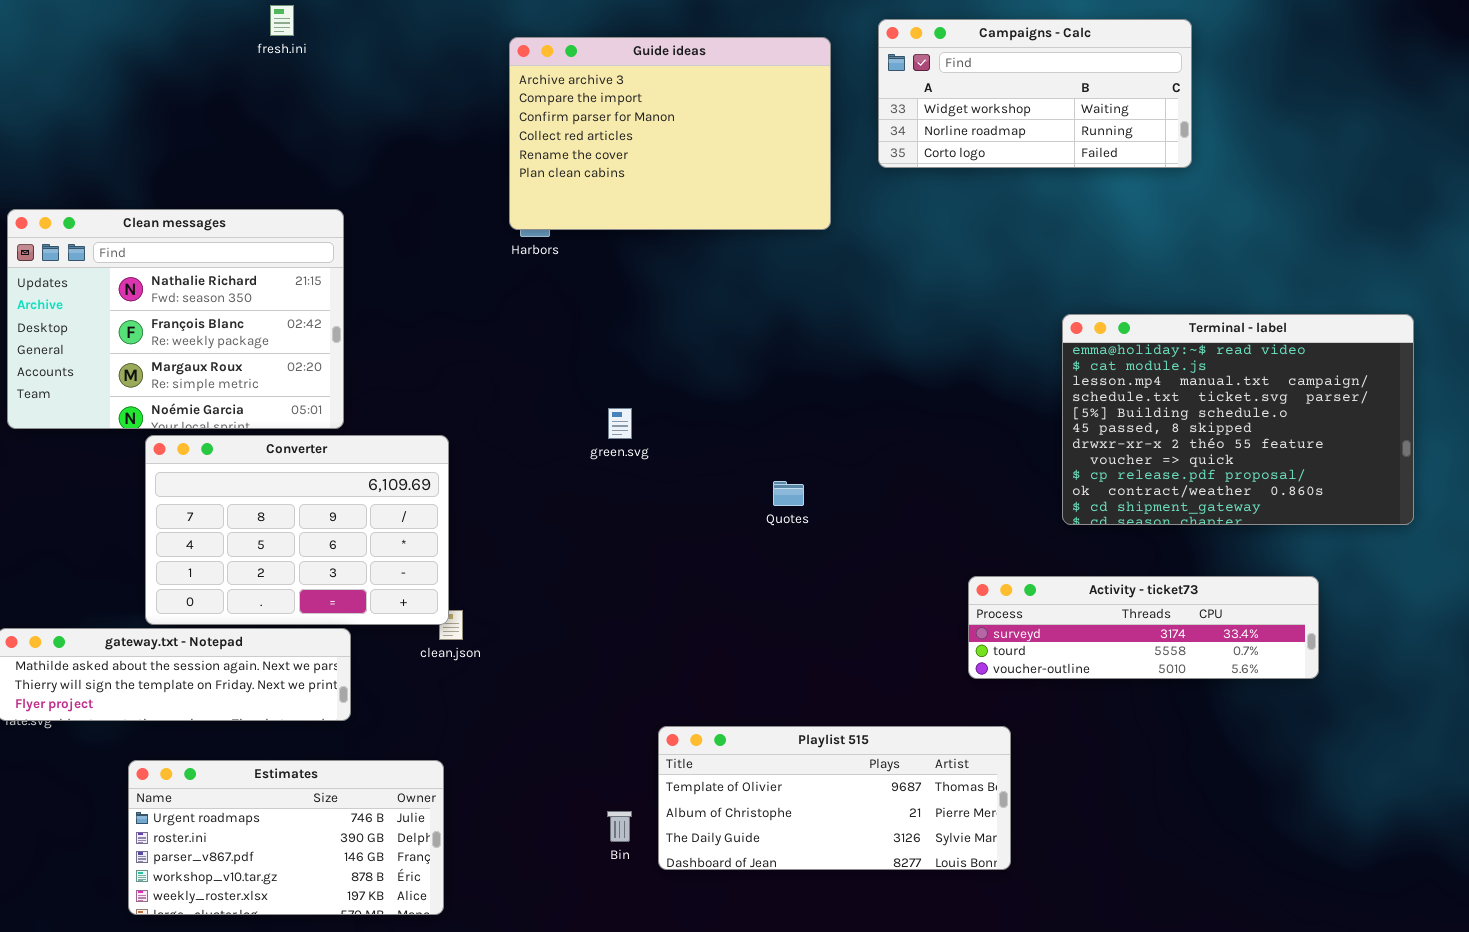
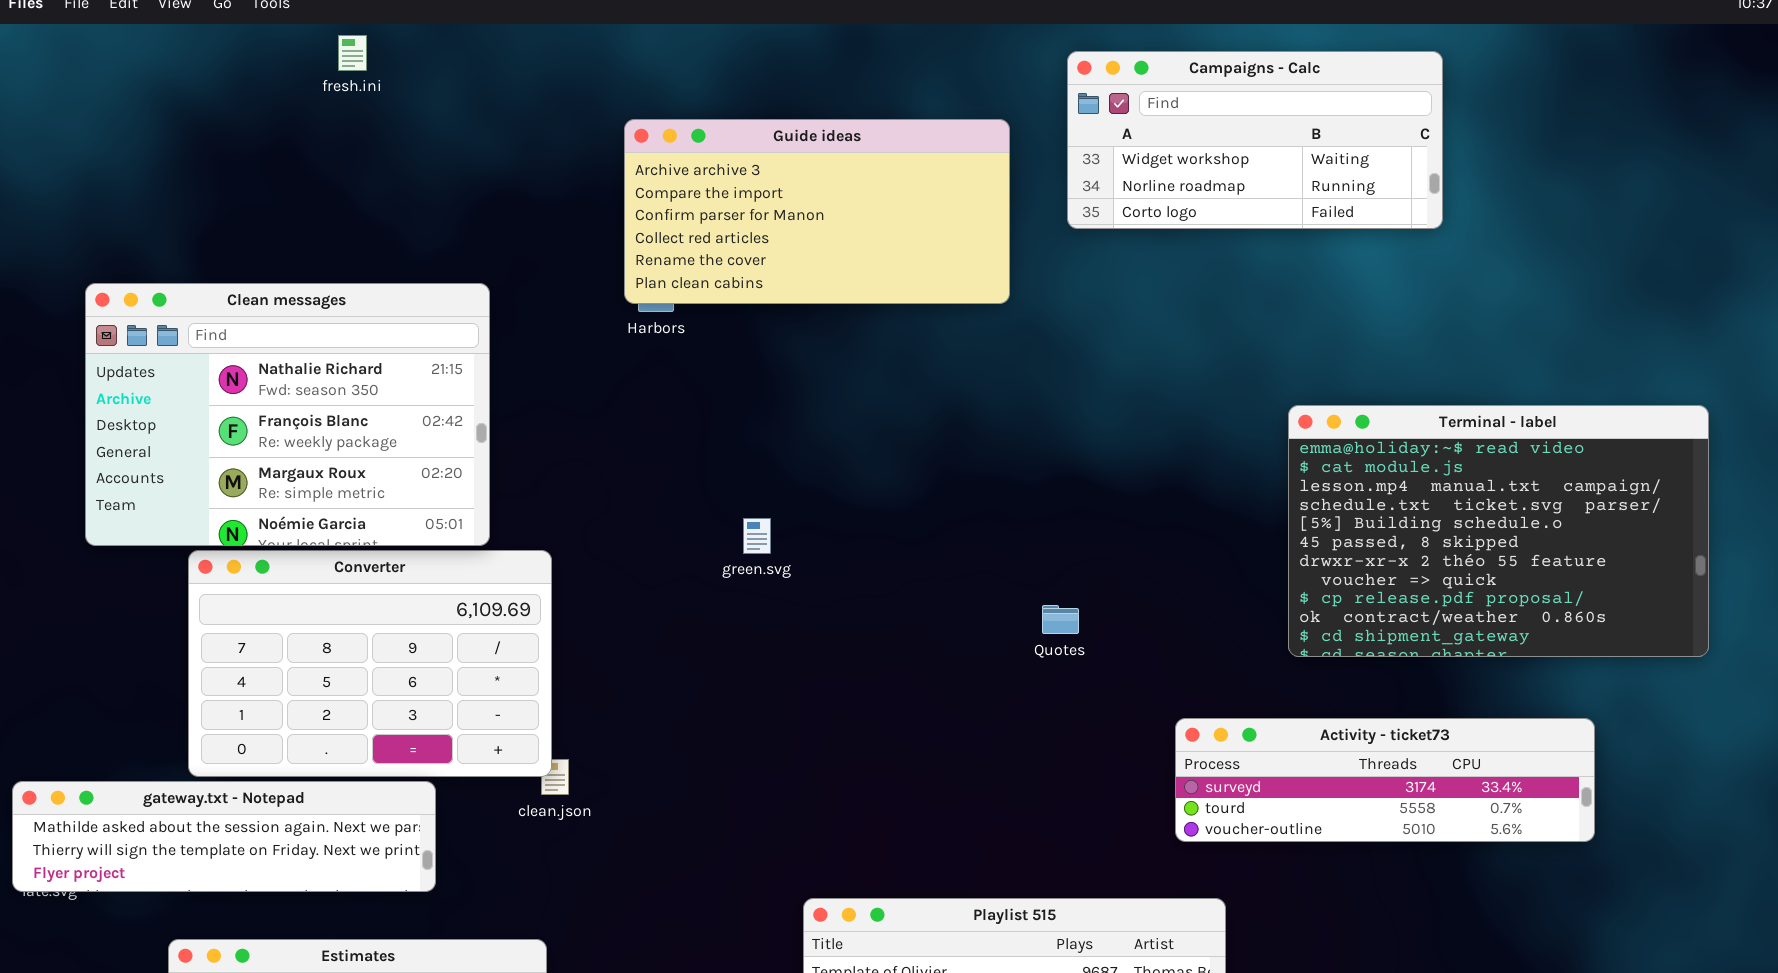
Guide ideas: [509,37,831,230] -> [624,119,1010,304], resized
Clean messages: [7,209,344,429] -> [85,283,490,546], moved
Quotes: [773,481,804,506] -> [1042,605,1079,634], moved

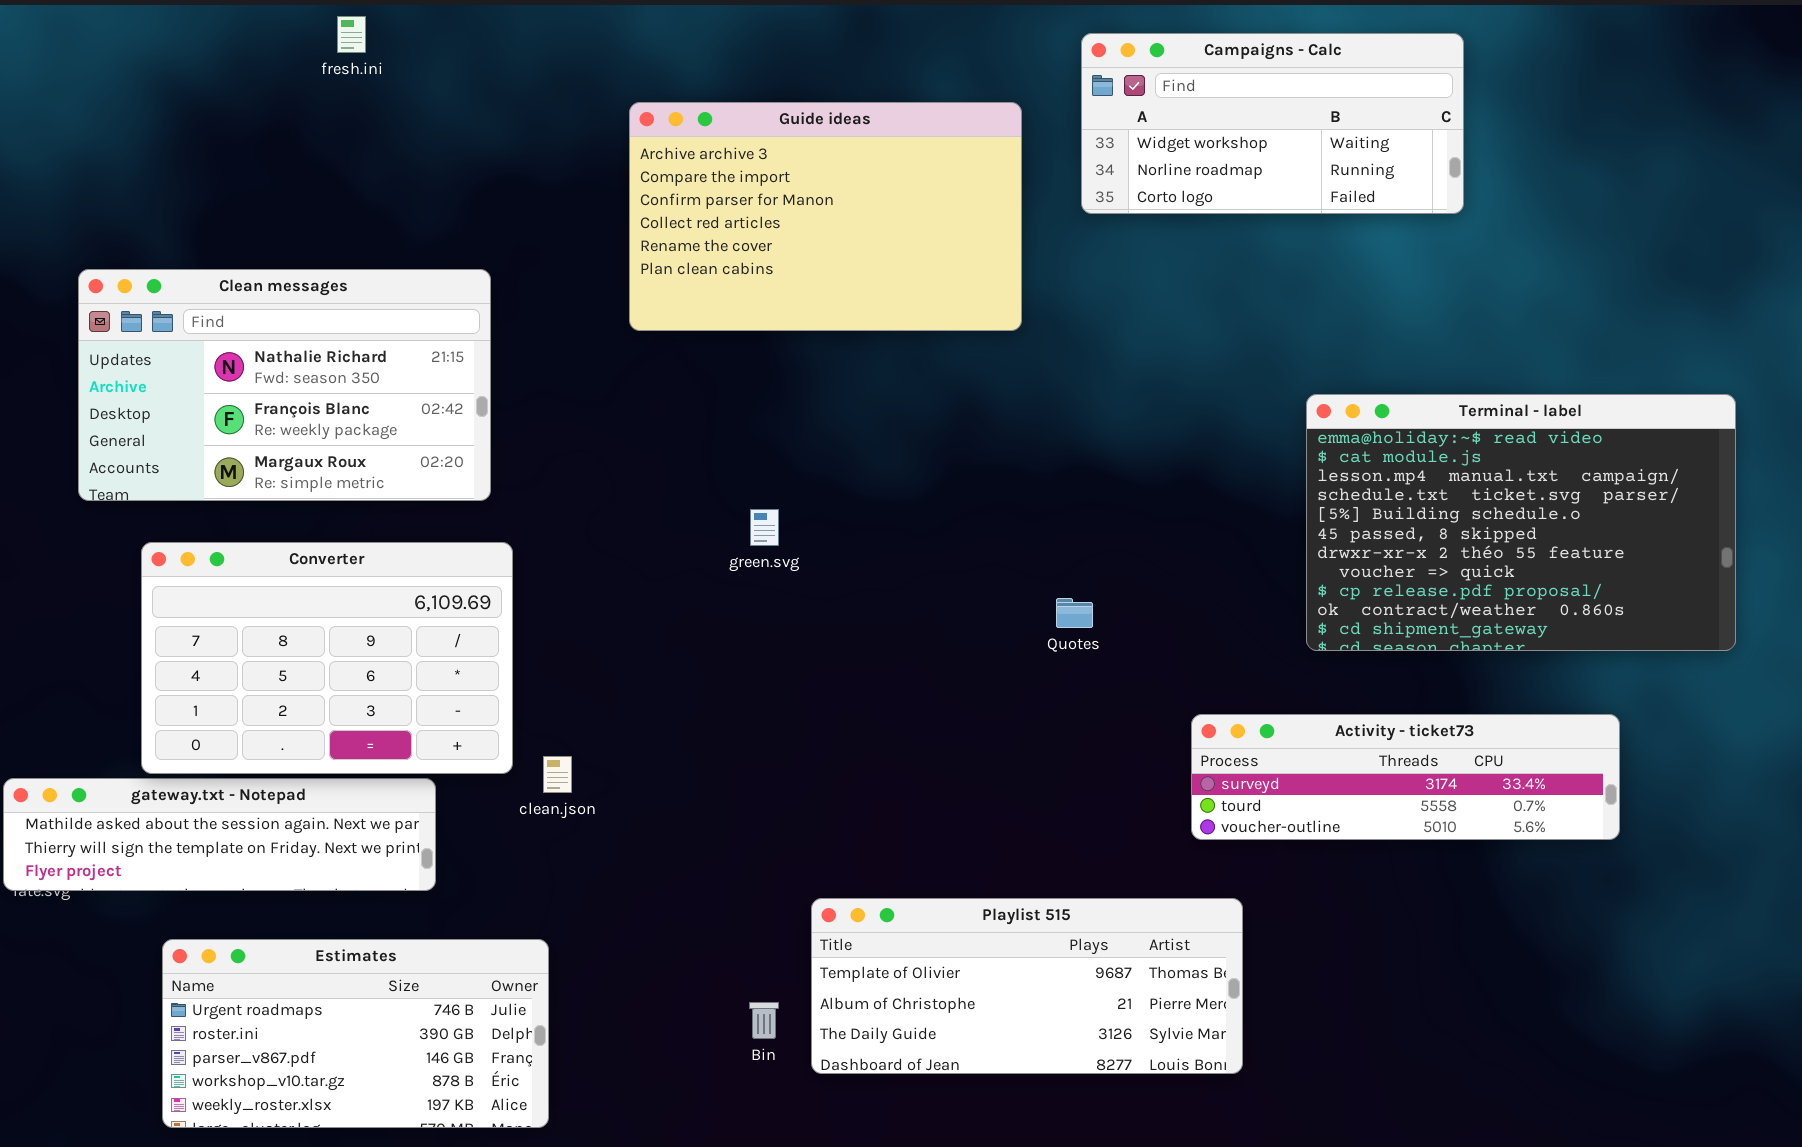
Guide ideas: [624,119,1010,304] -> [629,102,1022,331], resized
Clean messages: [85,283,490,546] -> [78,269,491,501], resized
Converter: [188,550,552,777] -> [141,542,513,774], moved

